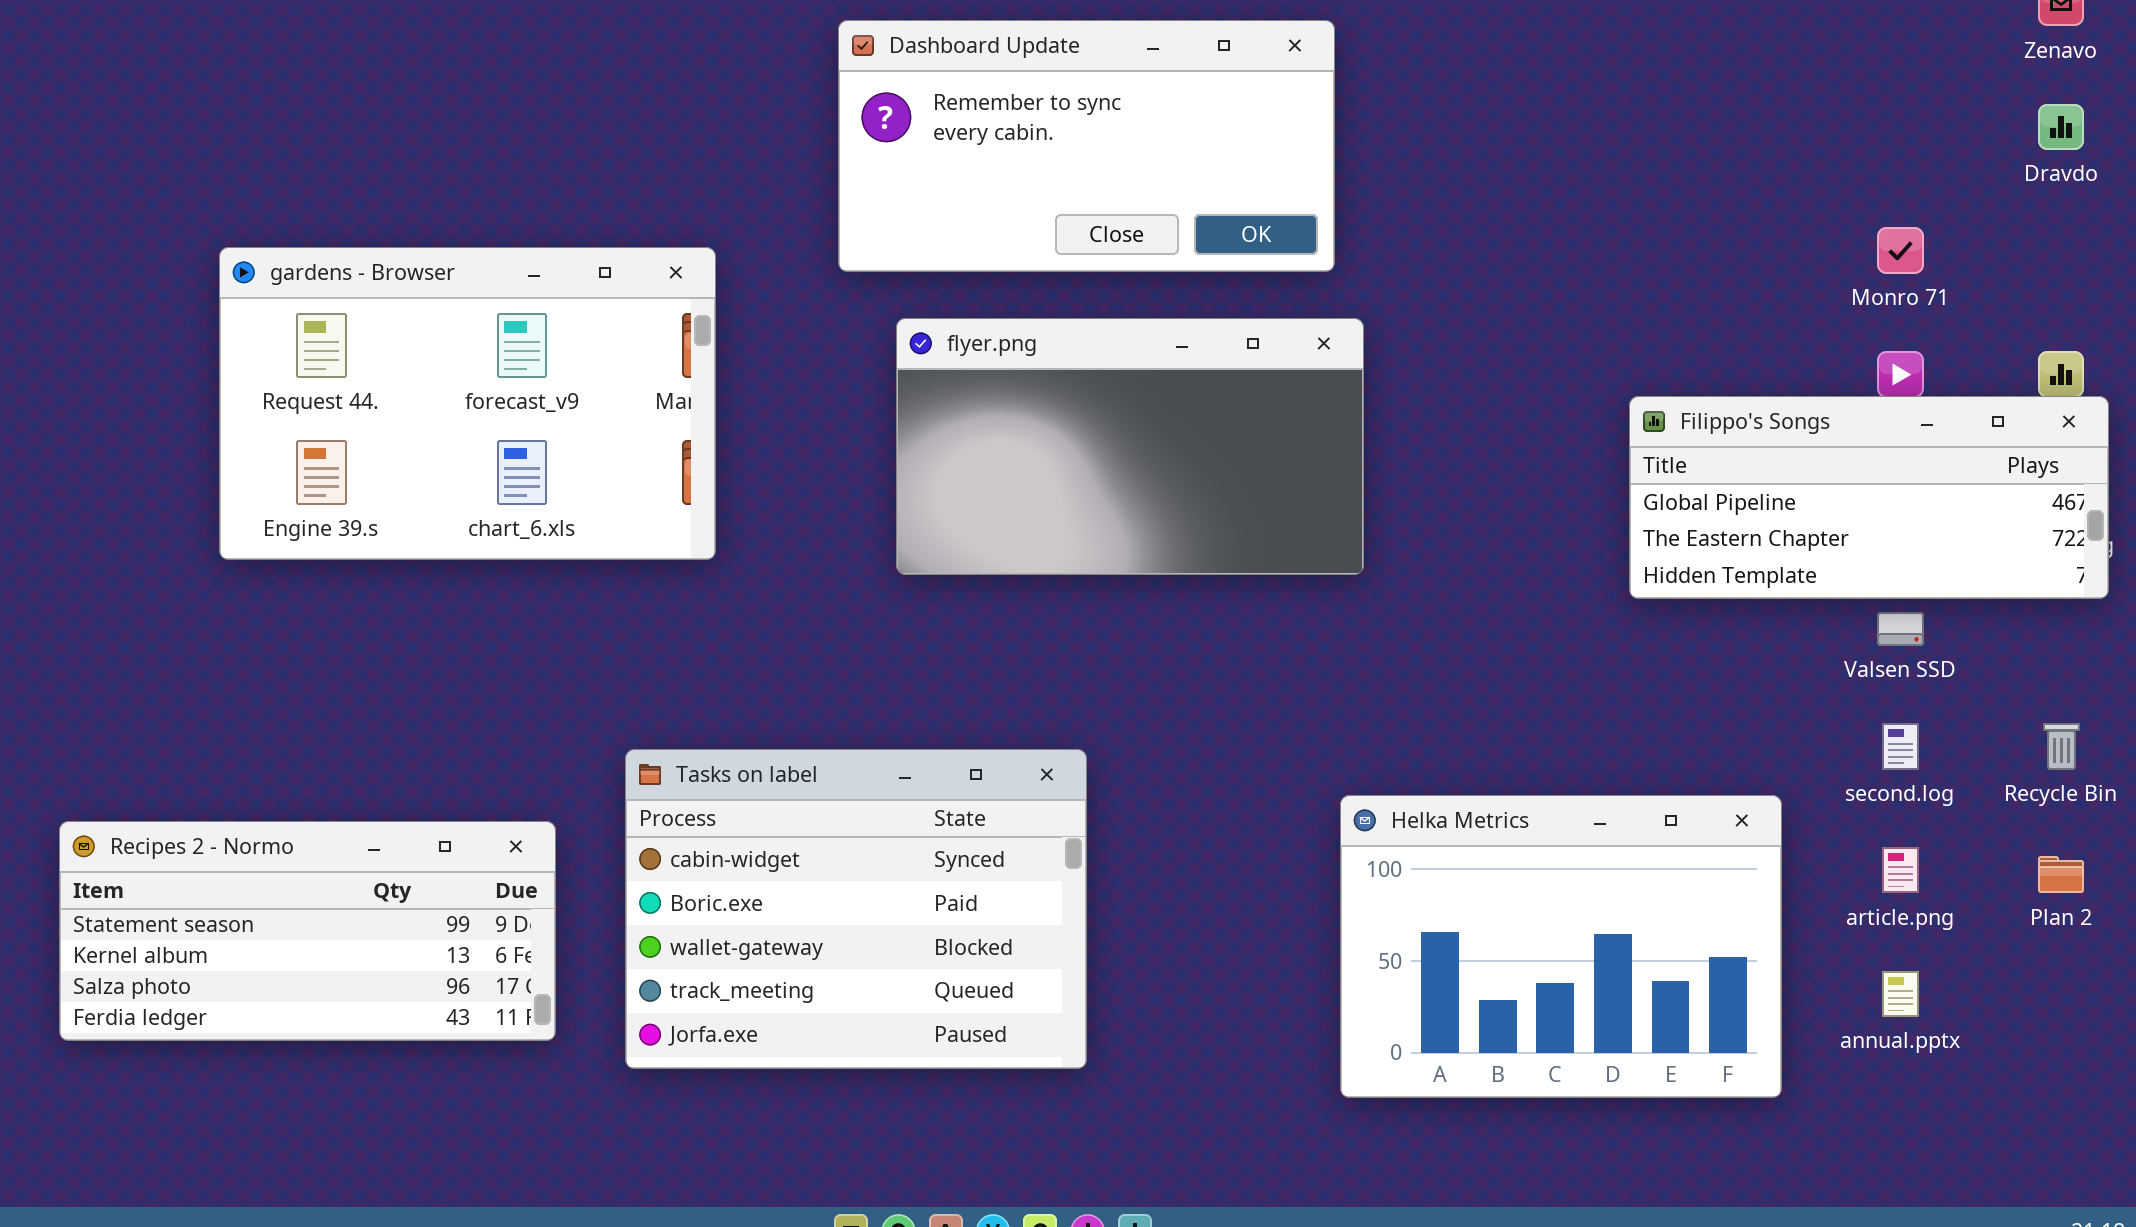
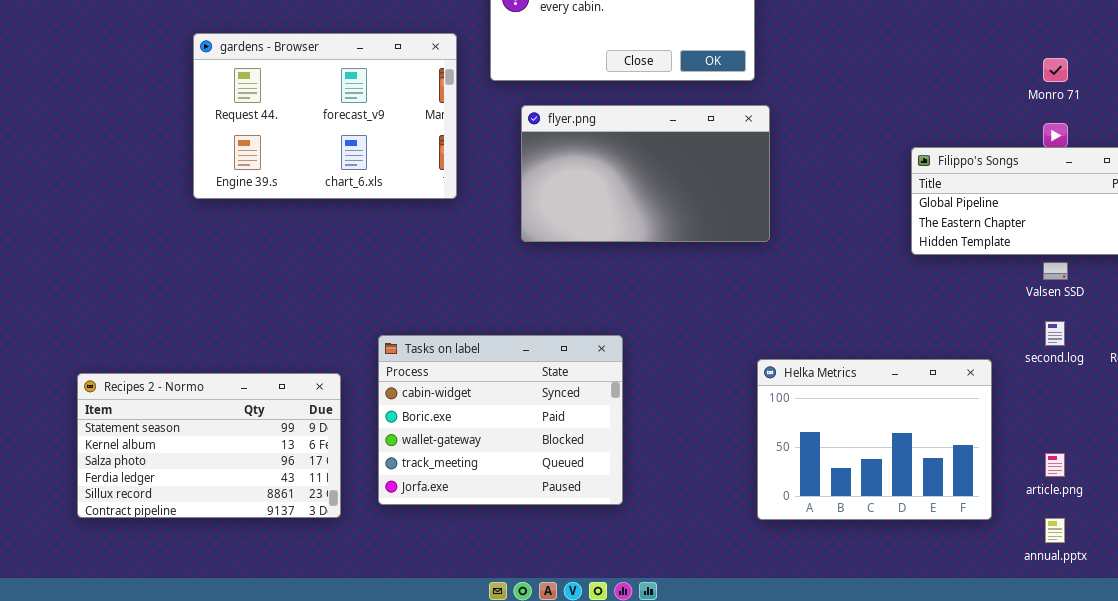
gardens - Browser: [219,247,716,560] -> [193,33,457,199], moved
Recipes 2 - Normo: [59,821,556,1041] -> [77,373,341,518], resized
article.png: [1882,847,1919,893] -> [1045,453,1065,477], moved
annual.pptx: [1882,971,1919,1017] -> [1045,518,1065,543], moved

